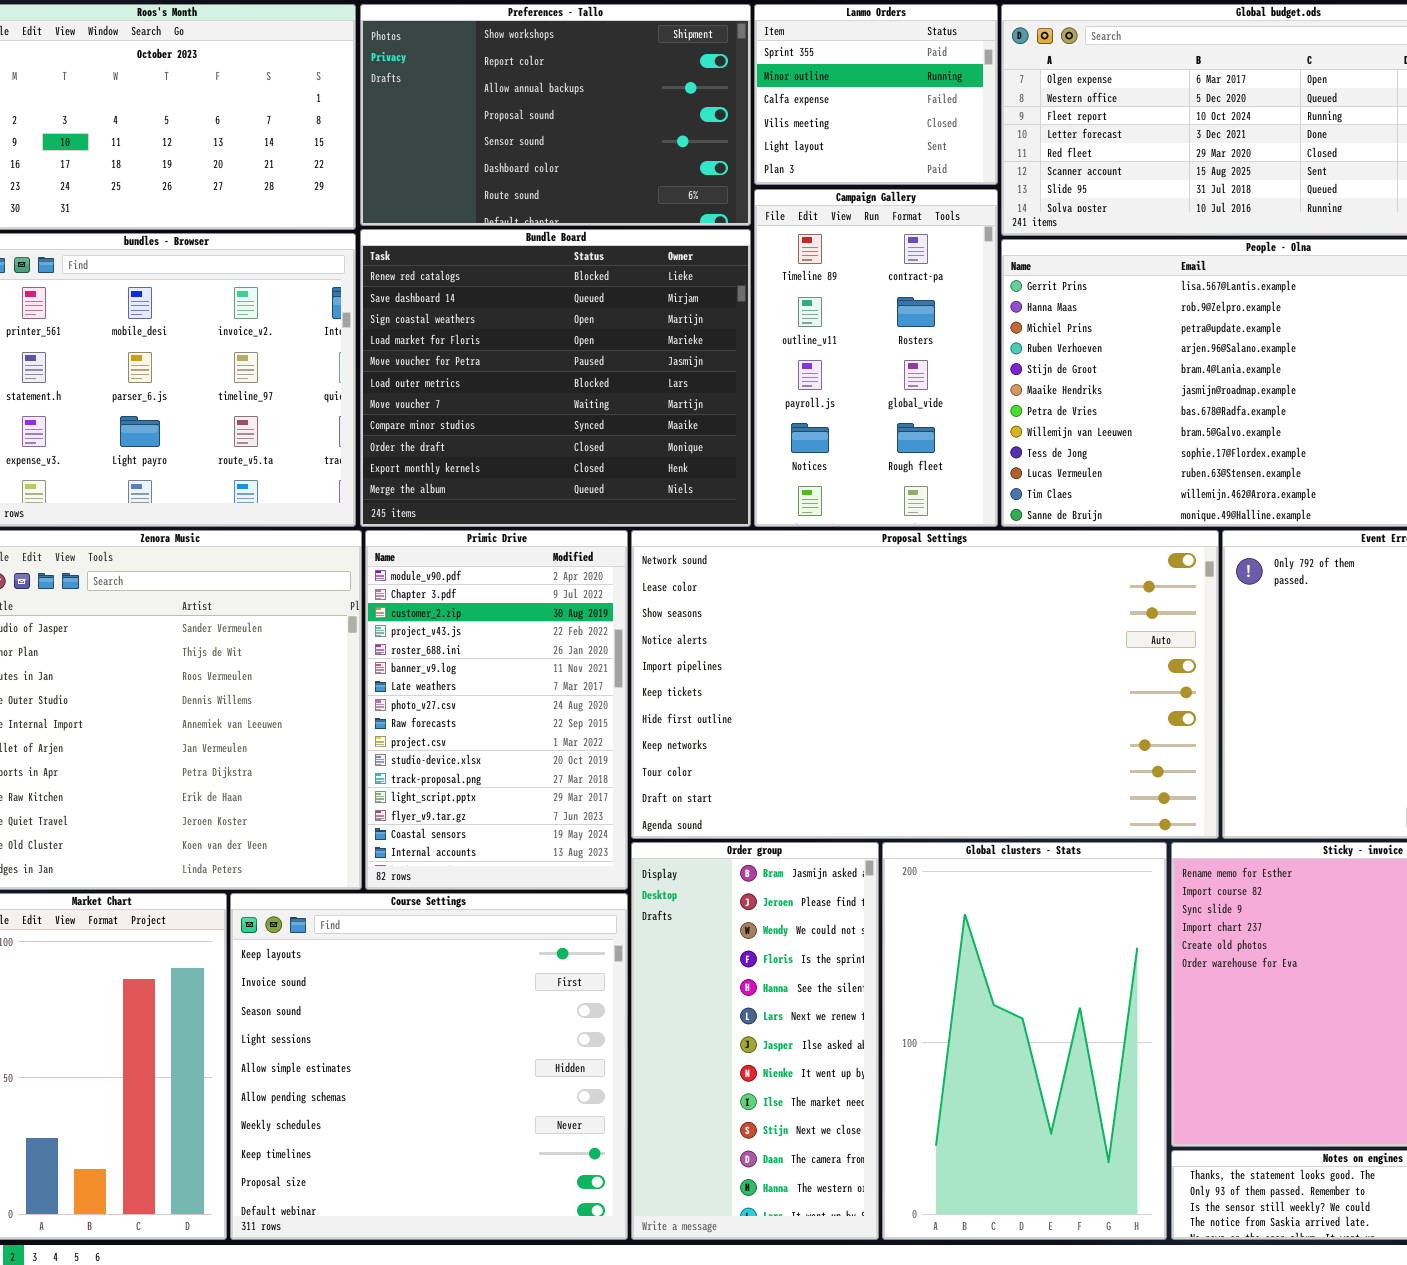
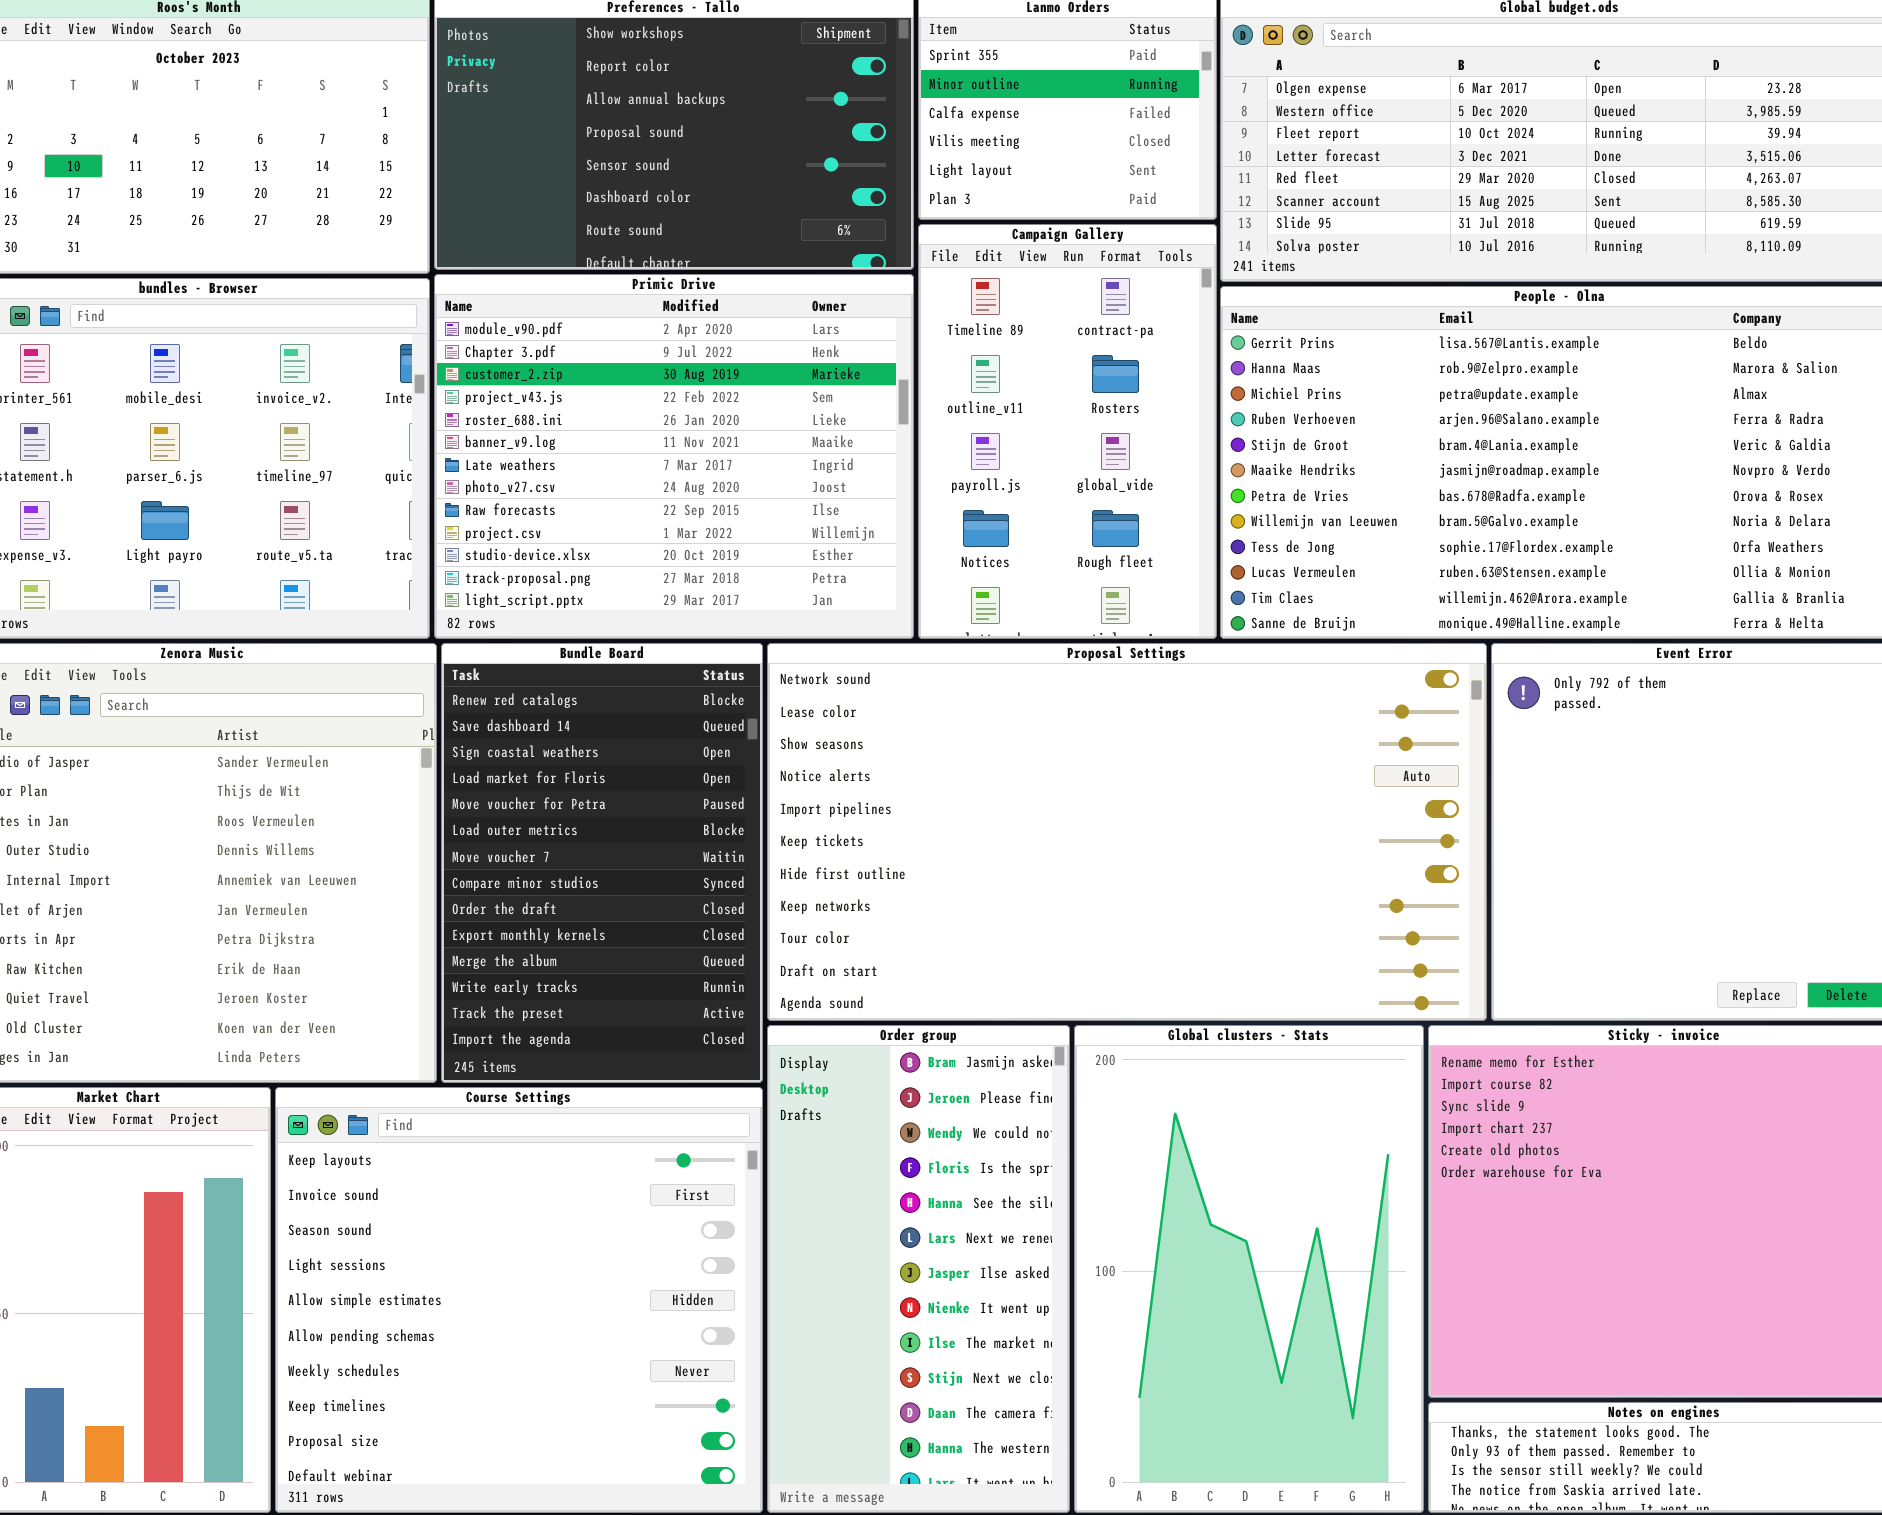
Bundle Board: [360,229,751,527] -> [441,643,763,1083], moved, resized
Primic Drive: [365,530,628,890] -> [434,274,914,639], moved, resized

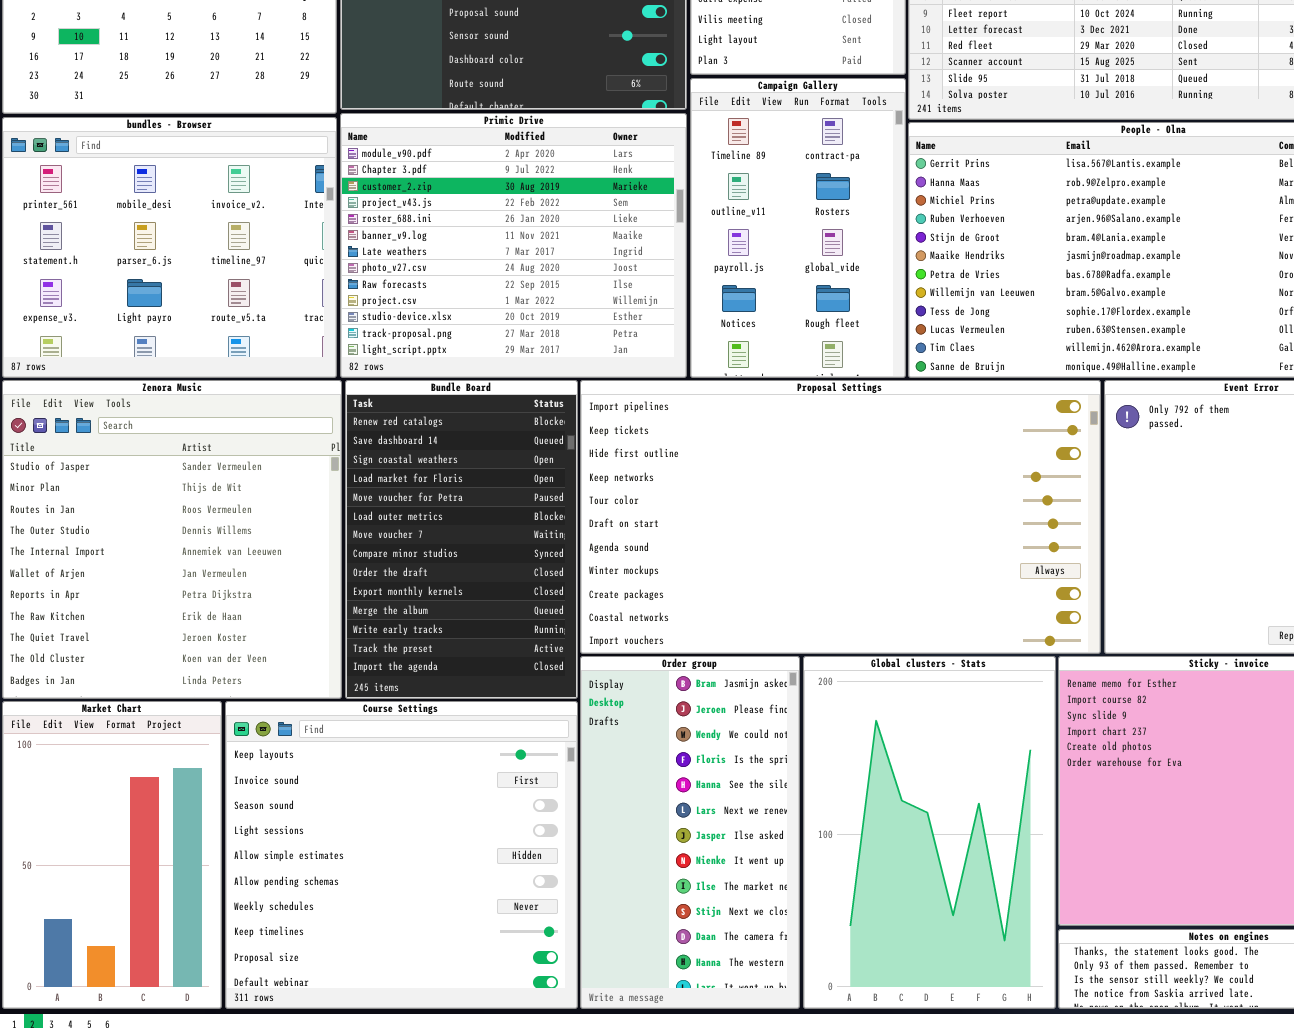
Proposal Settings: [767,643,1487,1021] -> [580,380,1101,654], scrolled down 4 rows

